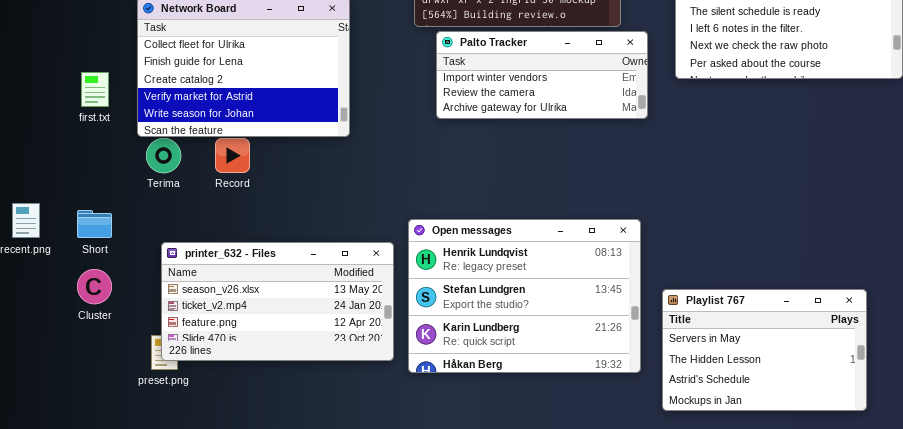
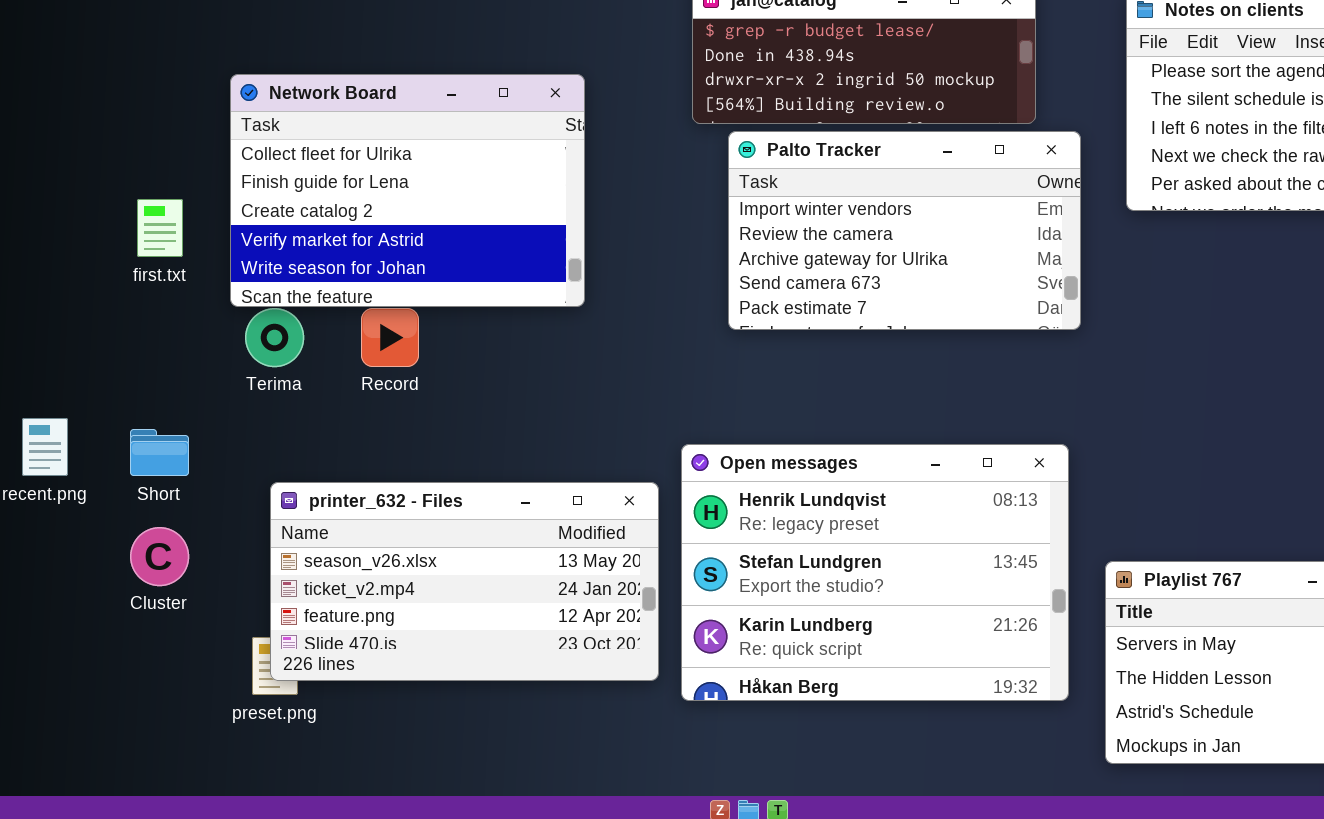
Palto Tracker: [436,31,648,119] -> [728,131,1081,330], resized

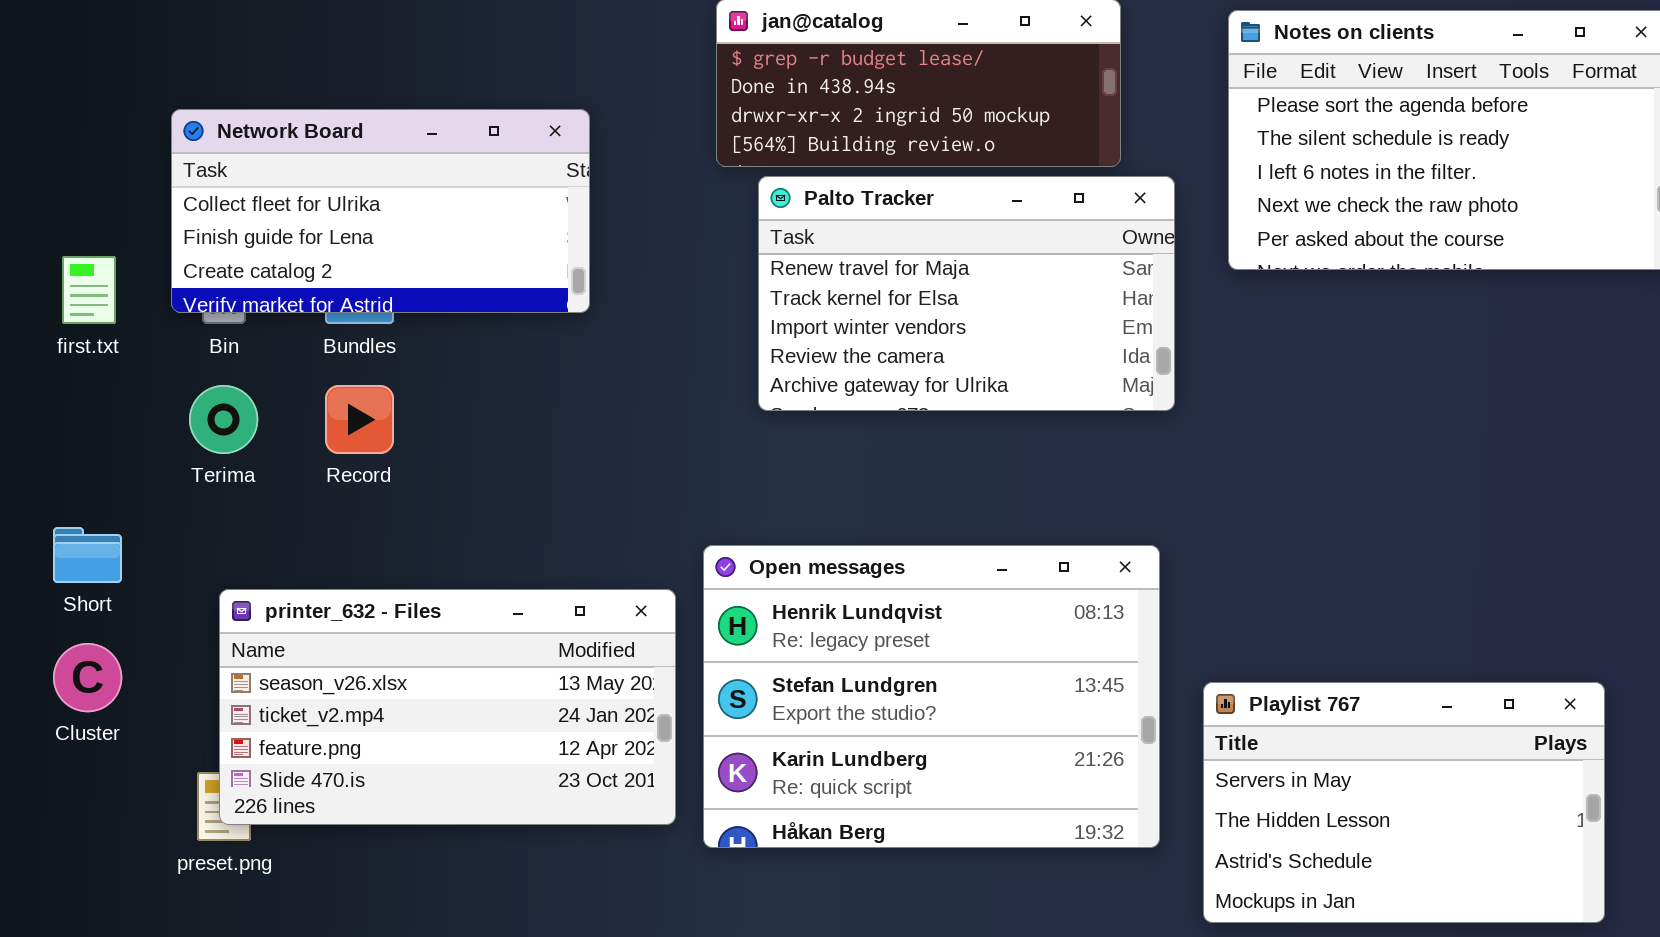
Network Board: [230,74,585,307] -> [171,109,590,313], resized
Palto Tracker: [728,131,1081,330] -> [758,176,1175,411], scrolled up 2 rows

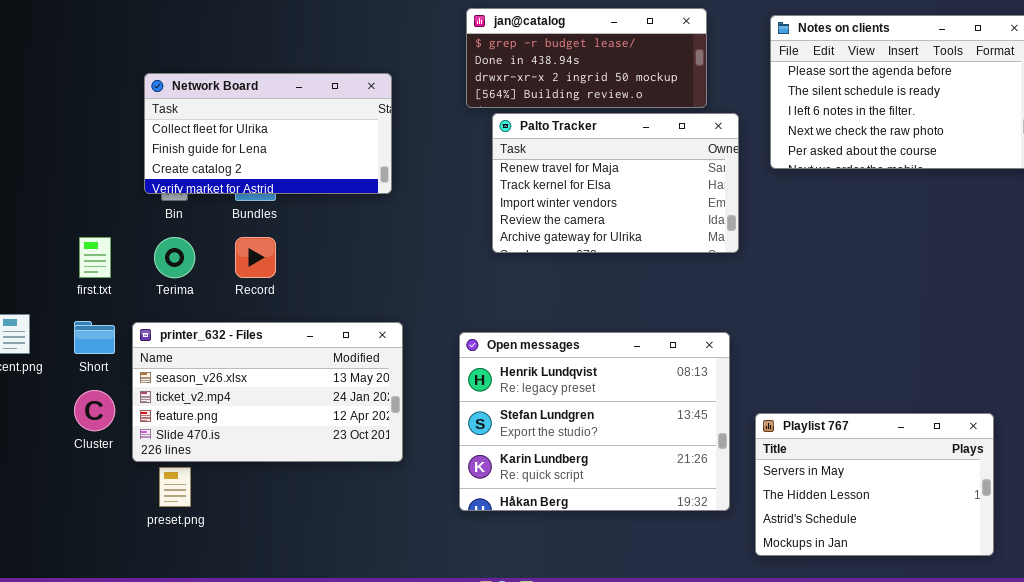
first.txt: [62,256,116,324] -> [79,237,111,278], moved
printer_632 - Files: [219,589,676,825] -> [132,322,403,462], moved

